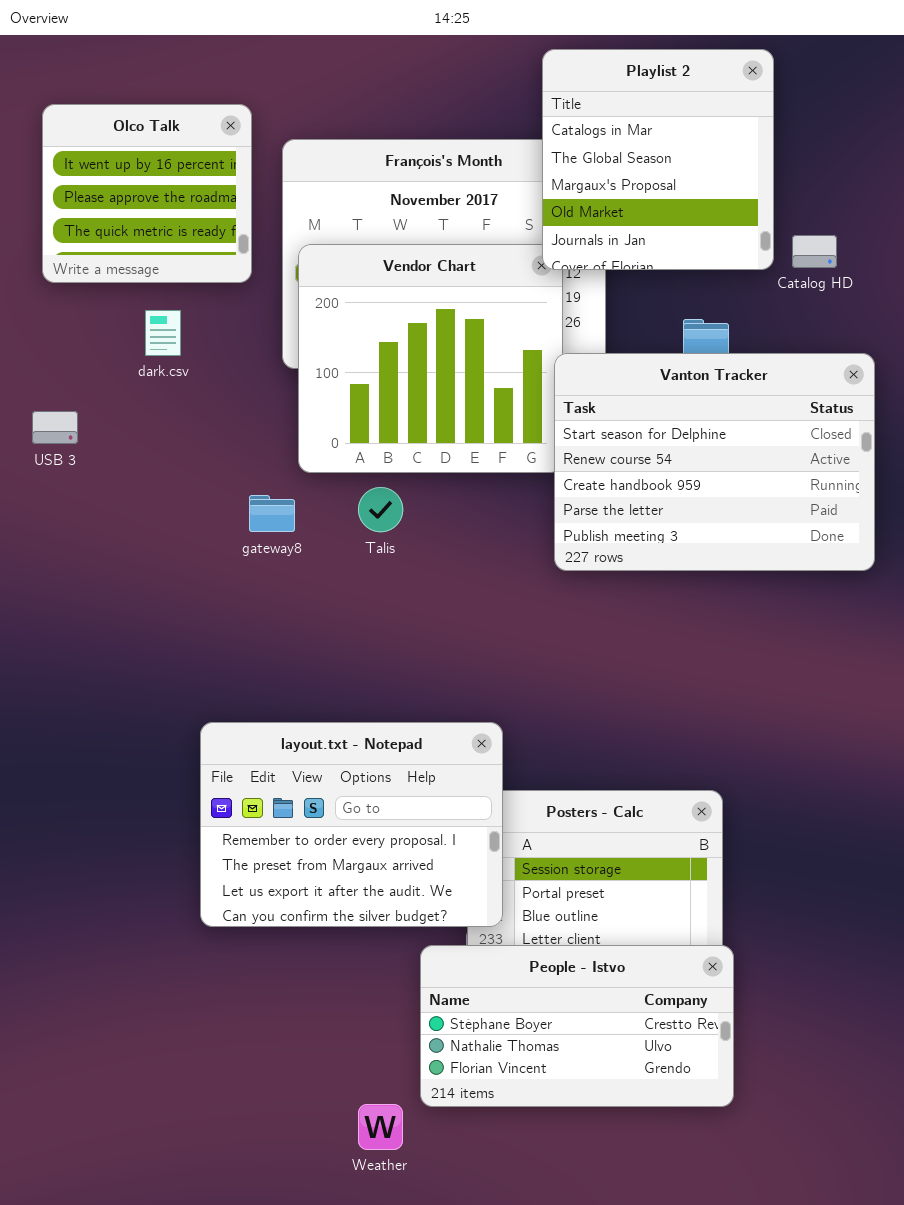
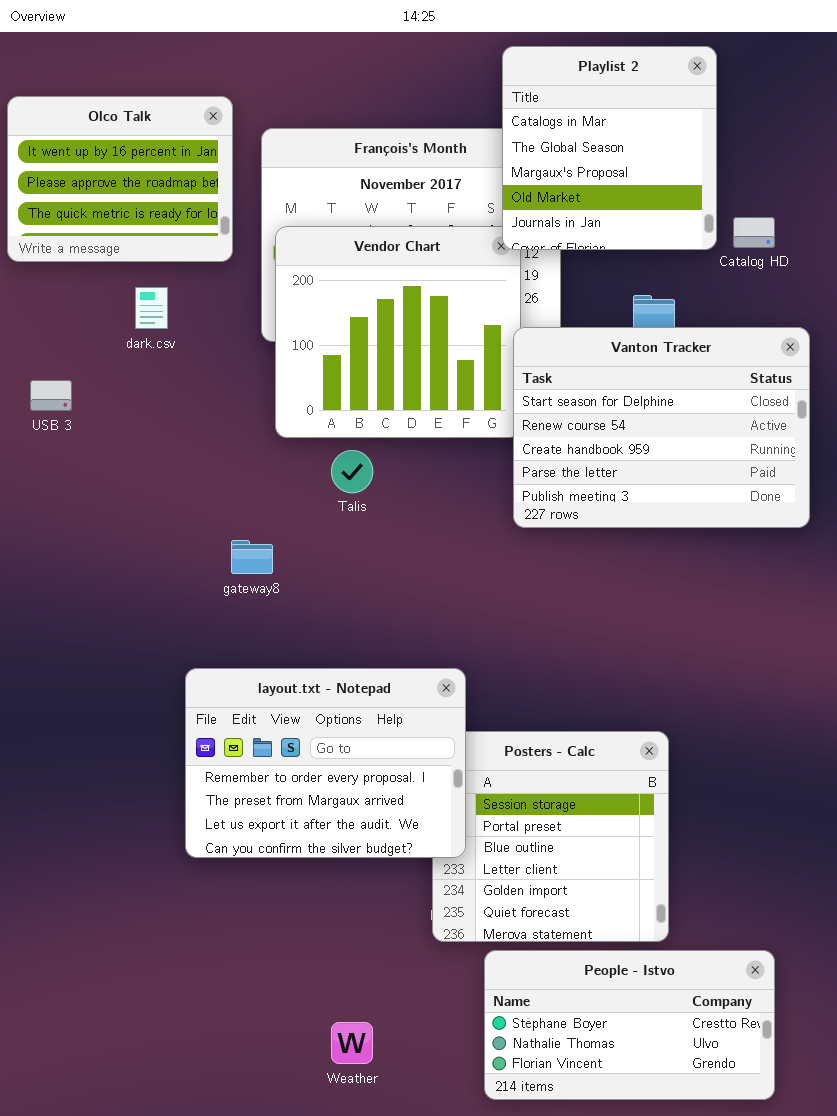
Olco Talk: [42,104,252,283] -> [7,96,233,262], resized
gateway8: [249,495,295,532] -> [231,540,273,574], moved
People - Istvo: [420,945,734,1107] -> [484,950,775,1100], moved

